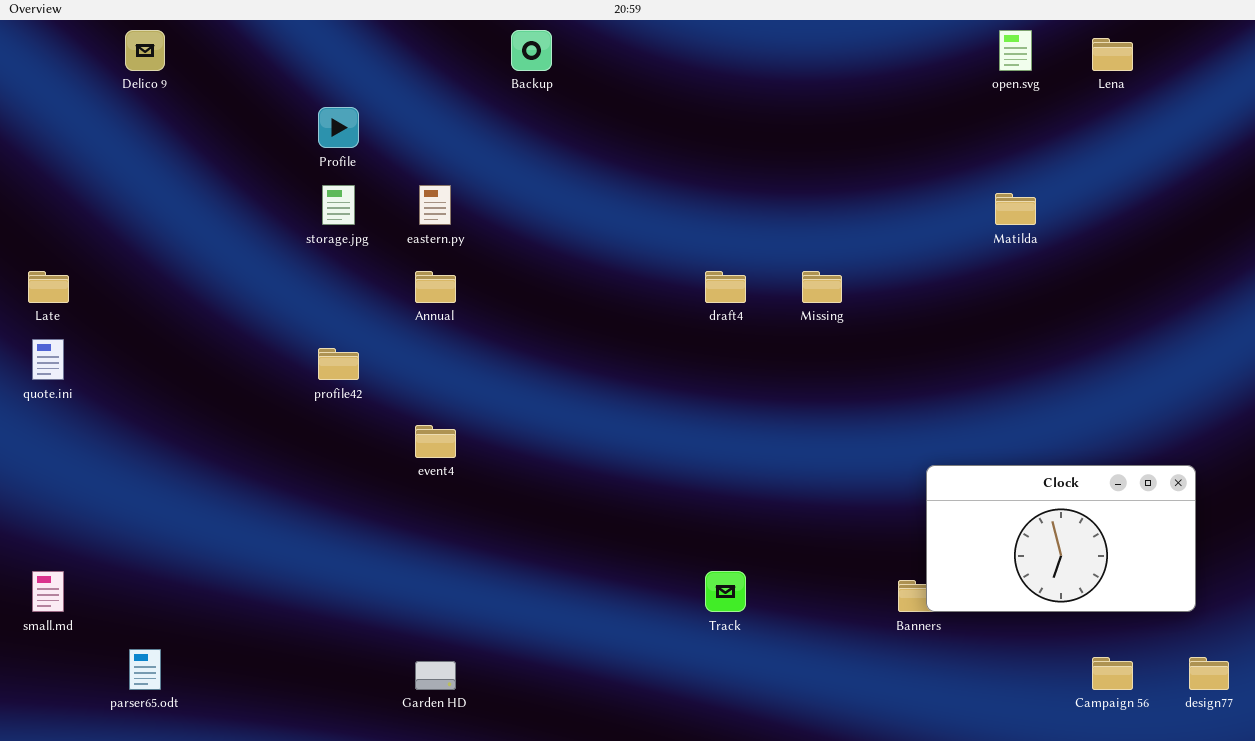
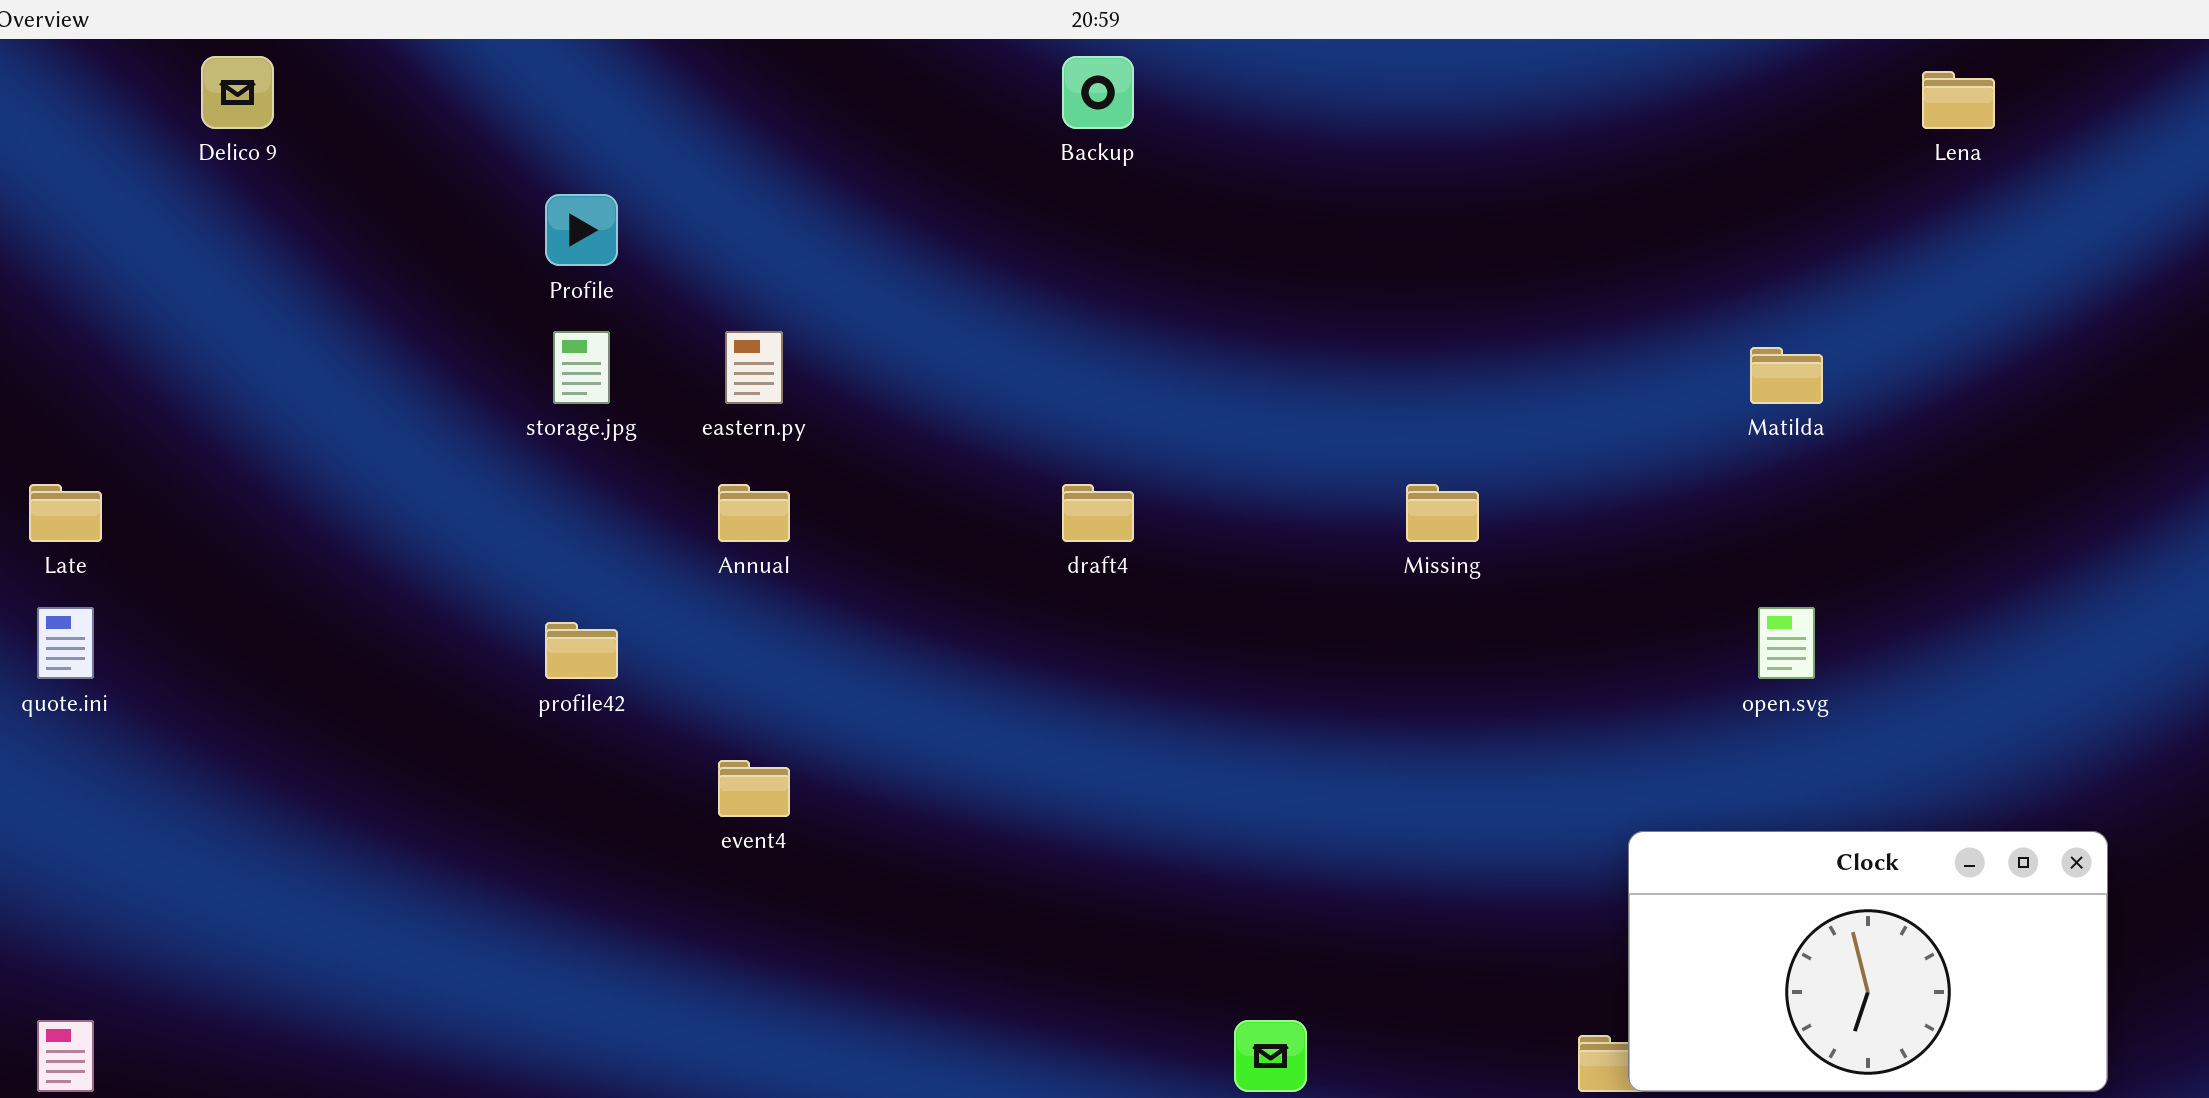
Backup: [511,30,552,71] -> [1062,56,1134,129], moved
open.svg: [999,30,1032,71] -> [1758,607,1815,679], moved
draft4: [705,271,746,303] -> [1062,484,1134,542], moved

